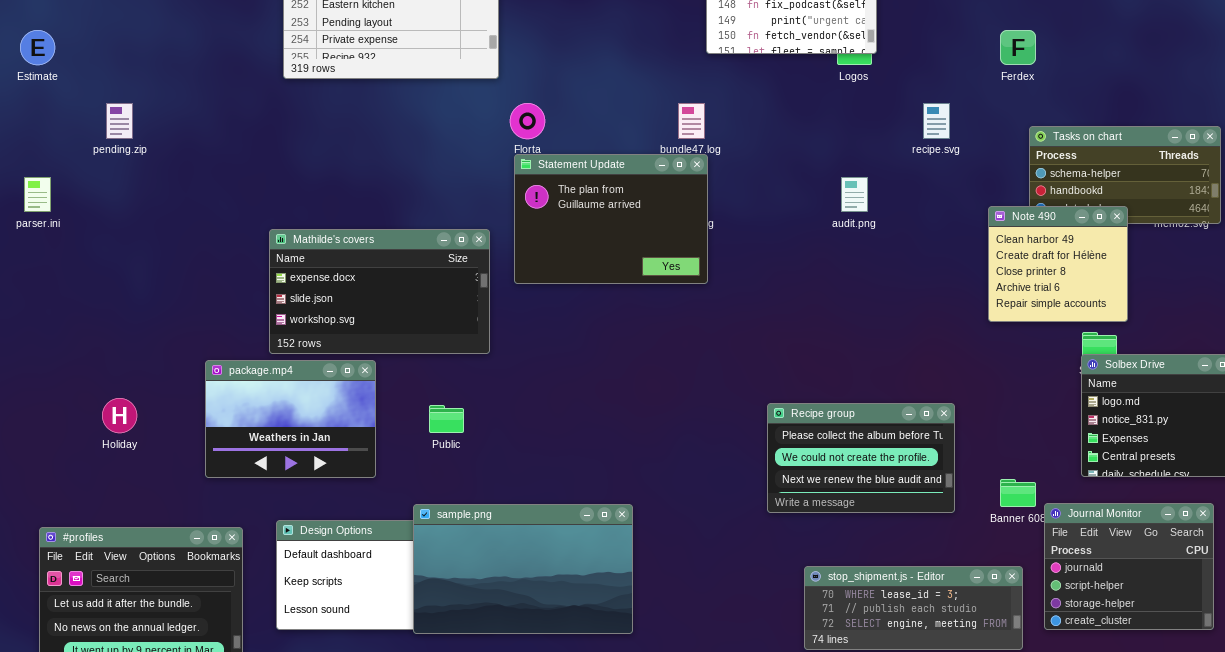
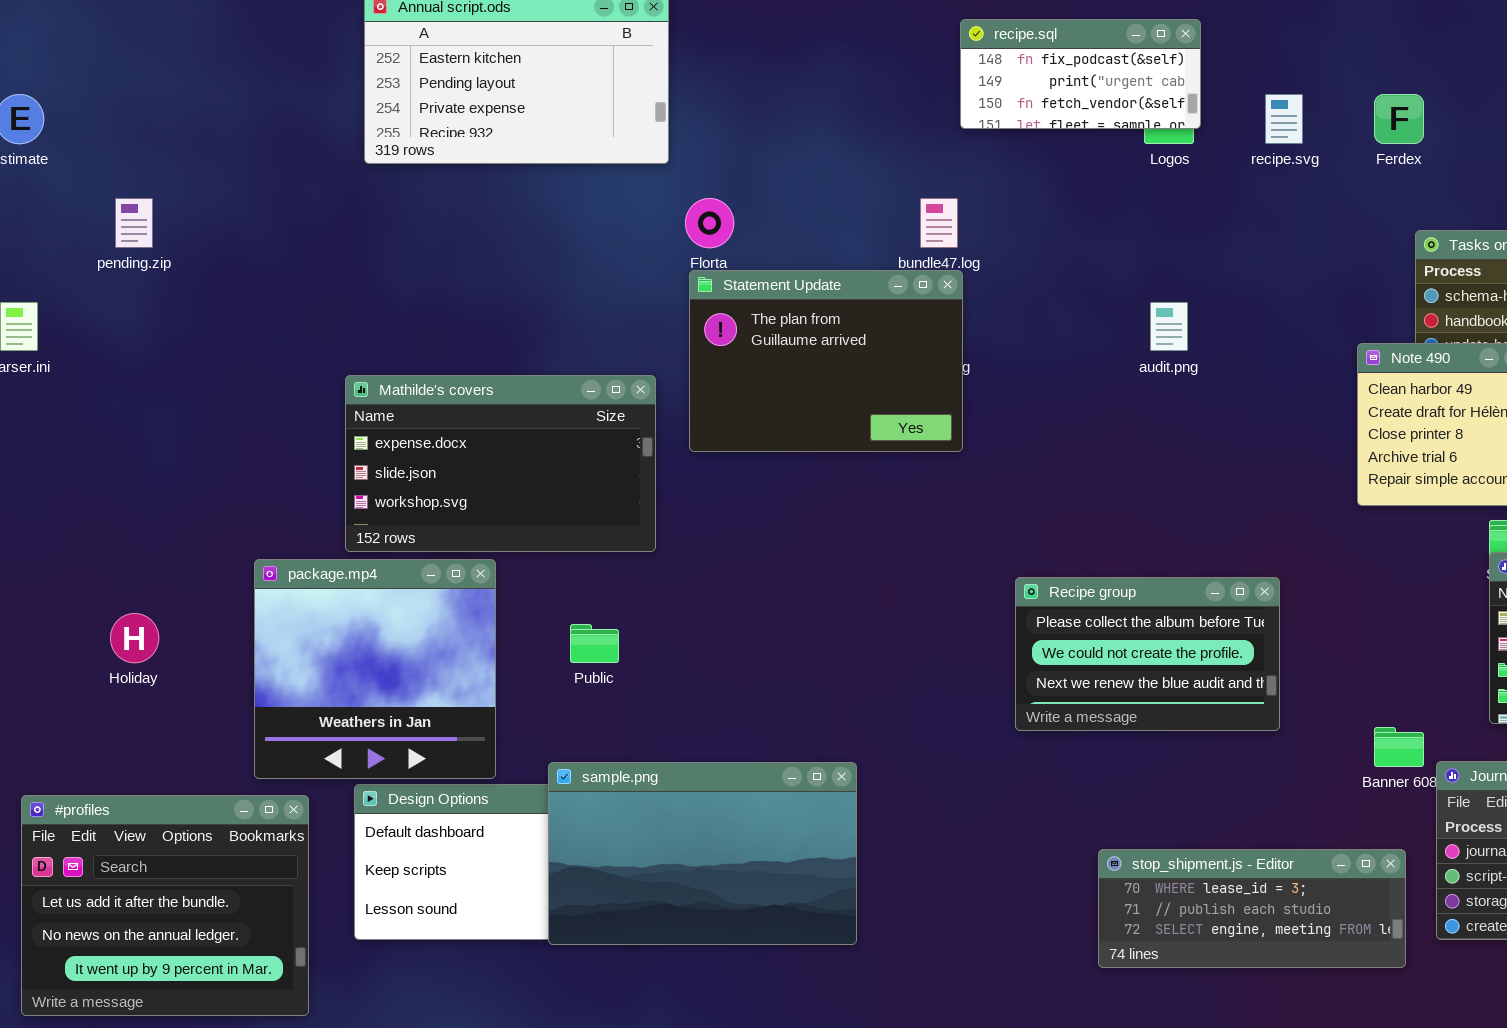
recipe.svg: [923,103,950,139] -> [1265,94,1303,144], moved
package.mp4: [205,360,376,478] -> [254,559,496,779], resized
Recipe group: [767,403,955,513] -> [1015,577,1280,731], moved

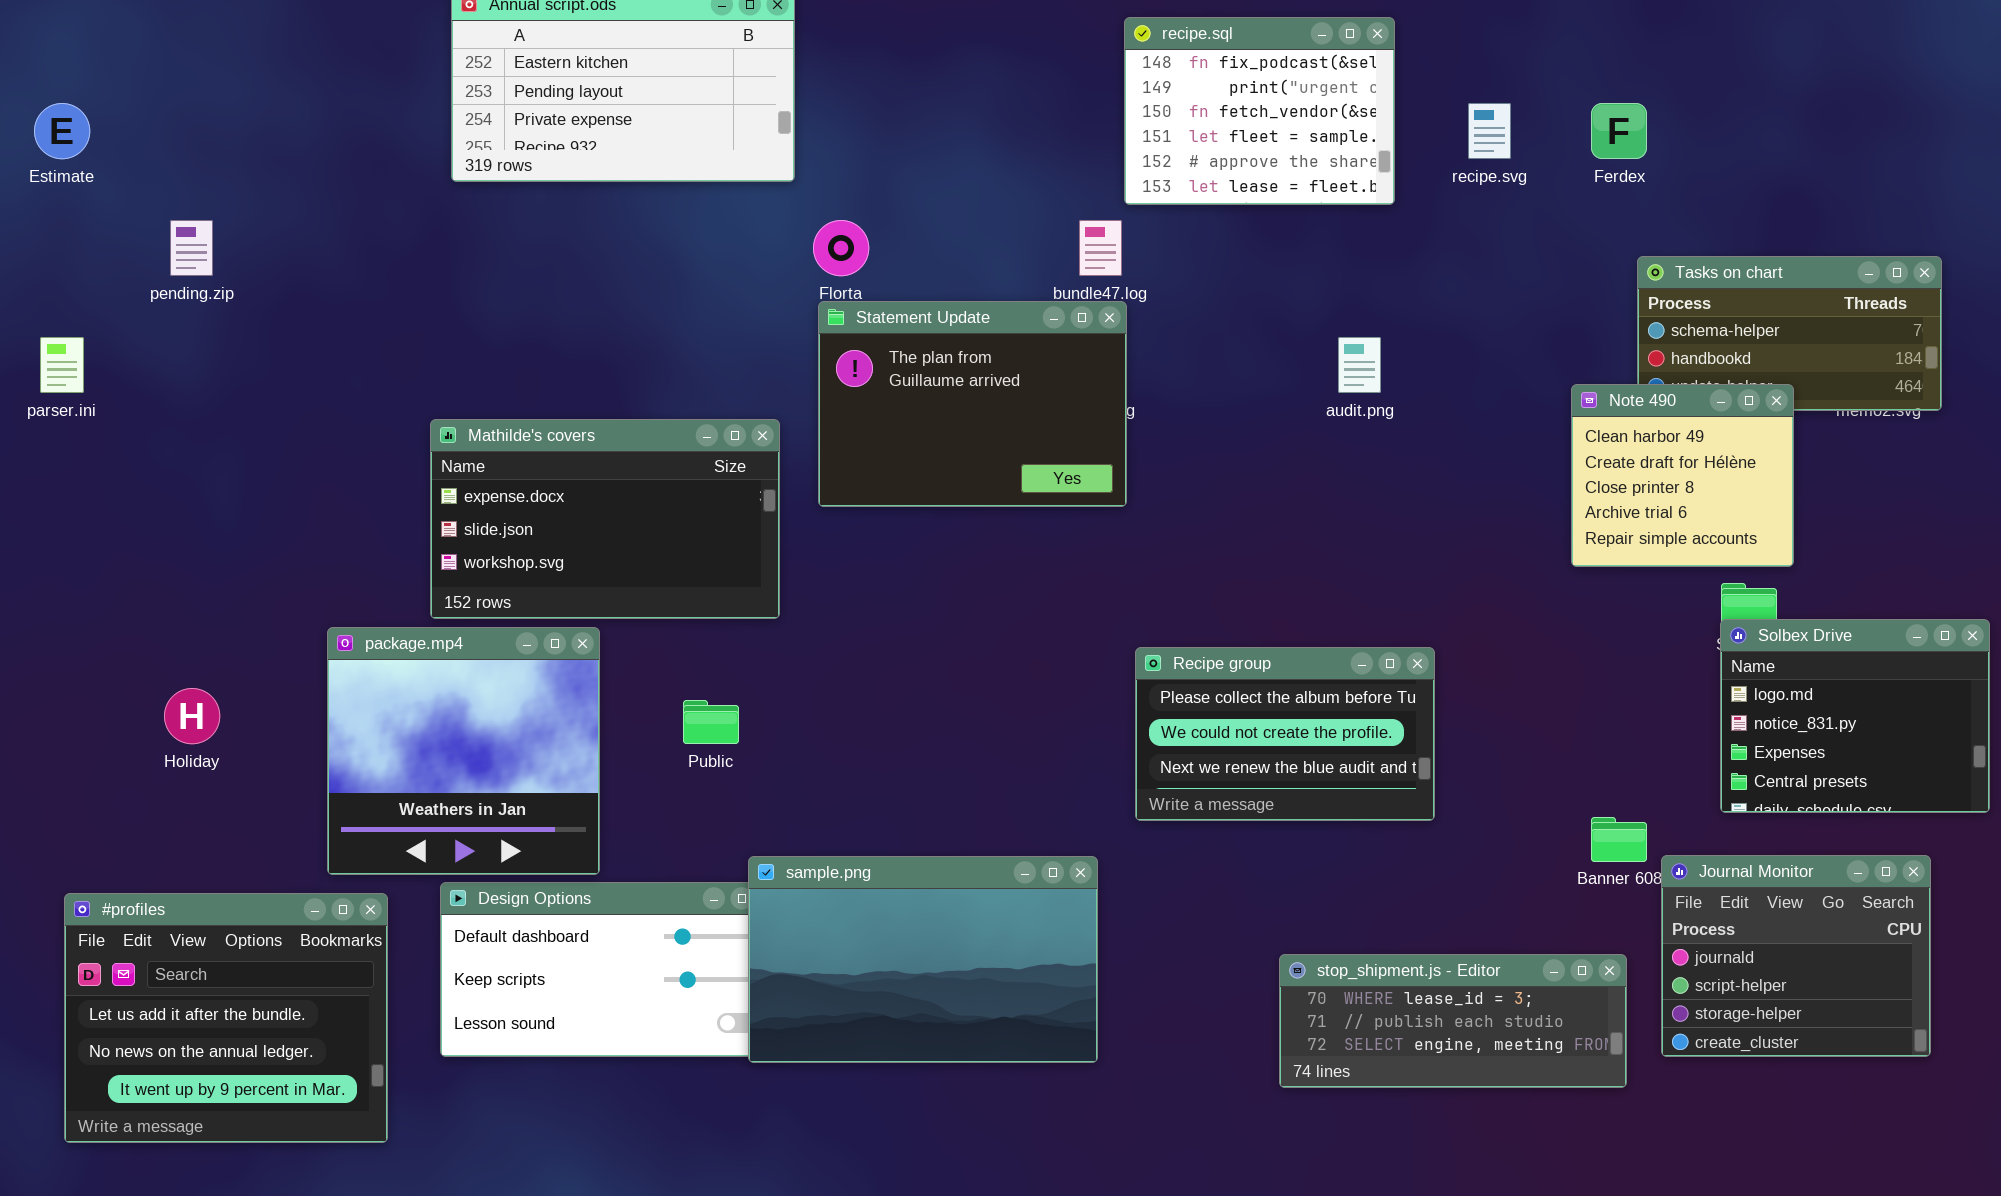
recipe.sql: [960,19,1201,129] -> [1124,17,1395,205], resized
Recipe group: [1015,577,1280,731] -> [1135,647,1435,821], moved
sample.png: [548,762,857,945] -> [748,856,1098,1063], moved

